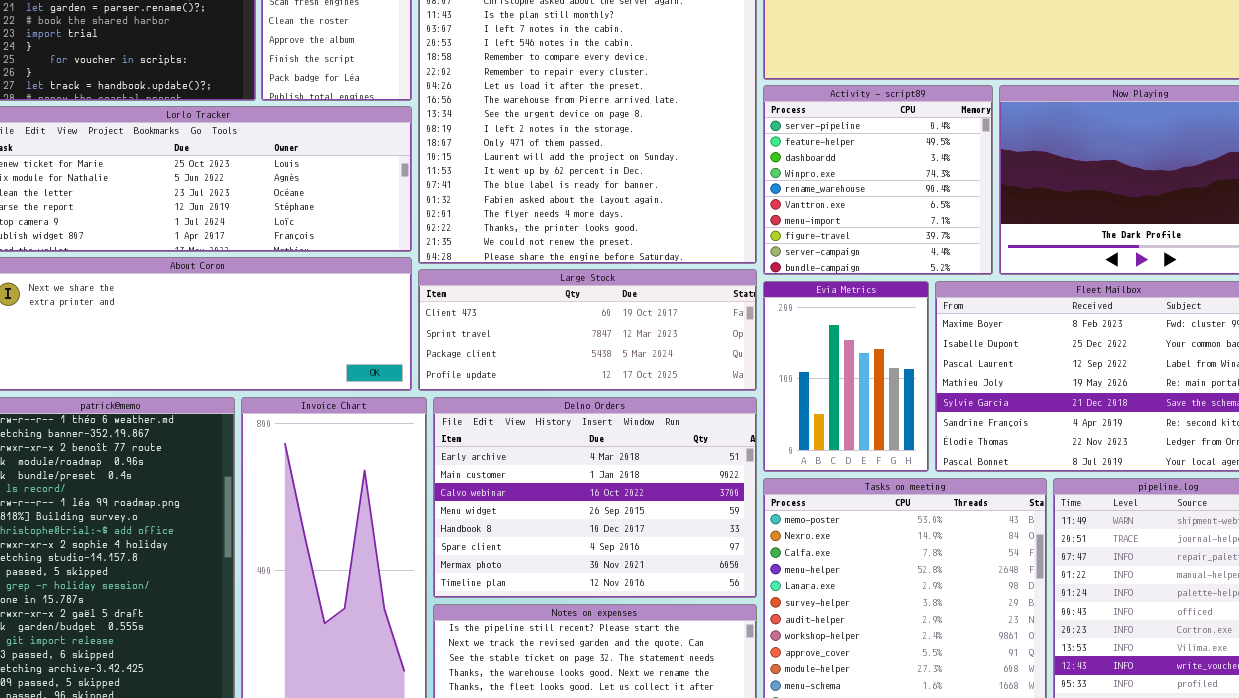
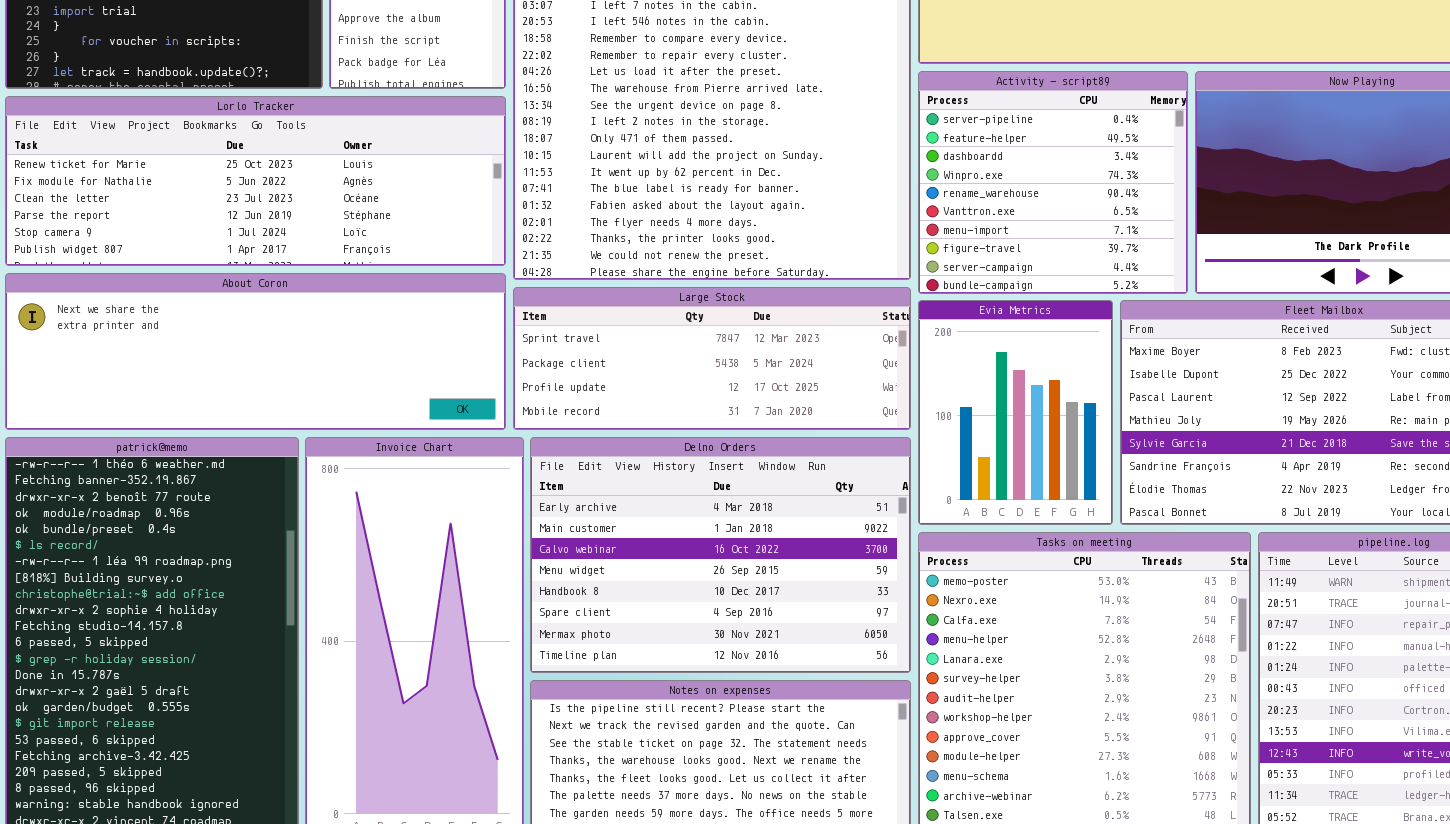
Large Stock: [418,269,757,391] -> [513,287,911,430], scrolled down 1 row

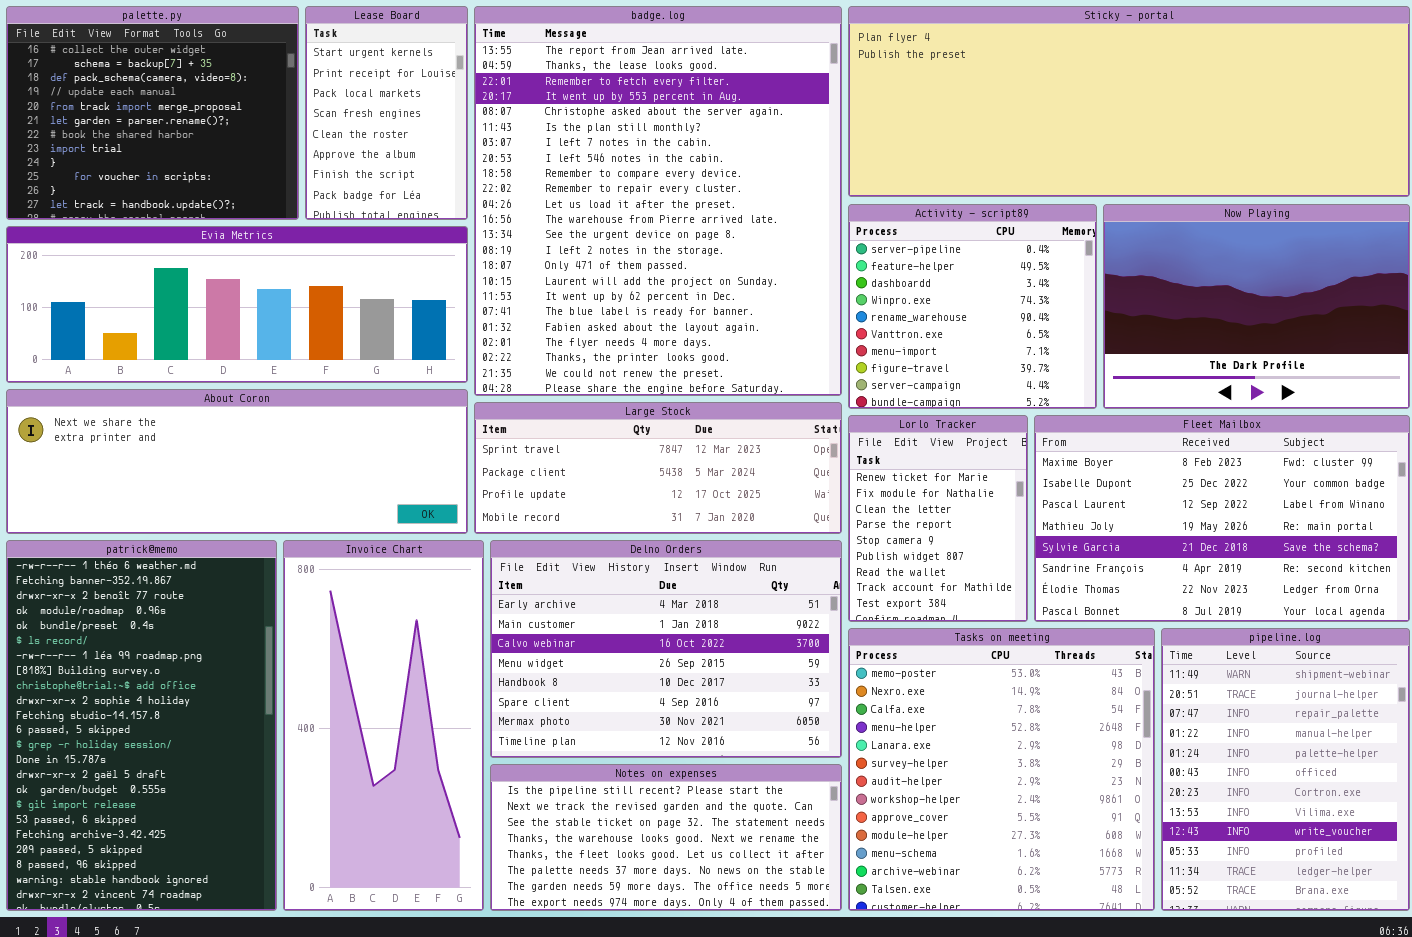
Lorlo Tracker: [5,96,506,266] -> [848,415,1028,622], moved, resized
Evia Metrics: [918,300,1113,525] -> [6,226,468,383], moved, resized

